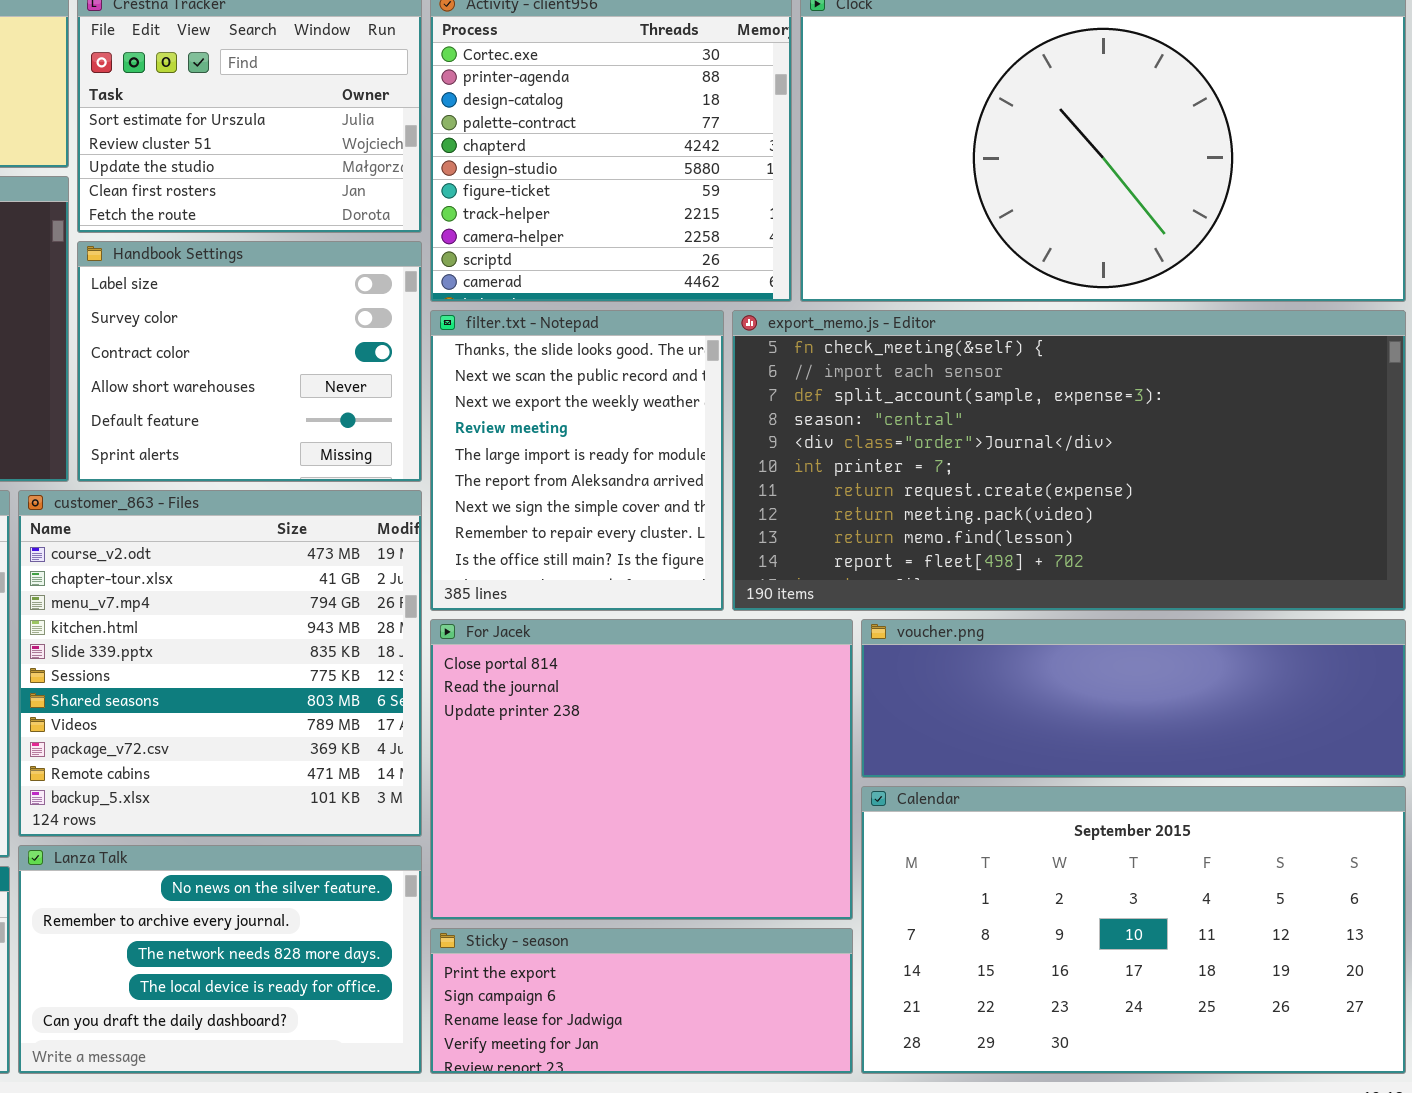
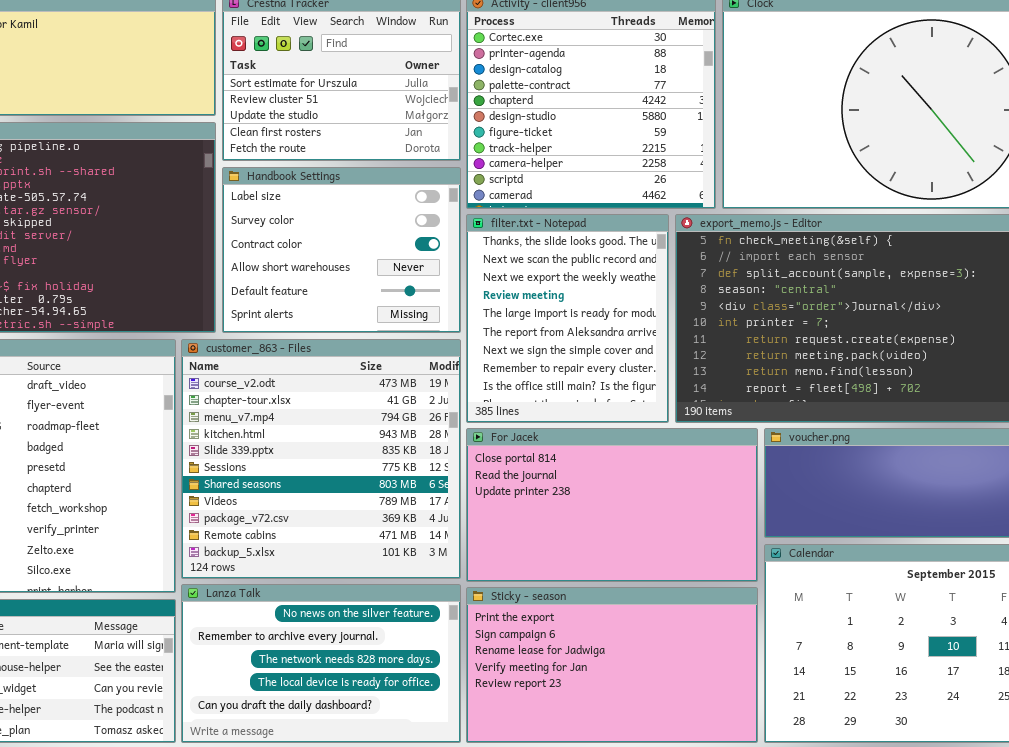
For Jacek: [430,619,853,920] -> [466,428,758,582], resized
Sticky - season: [430,928,853,1074] -> [466,587,758,743], resized

